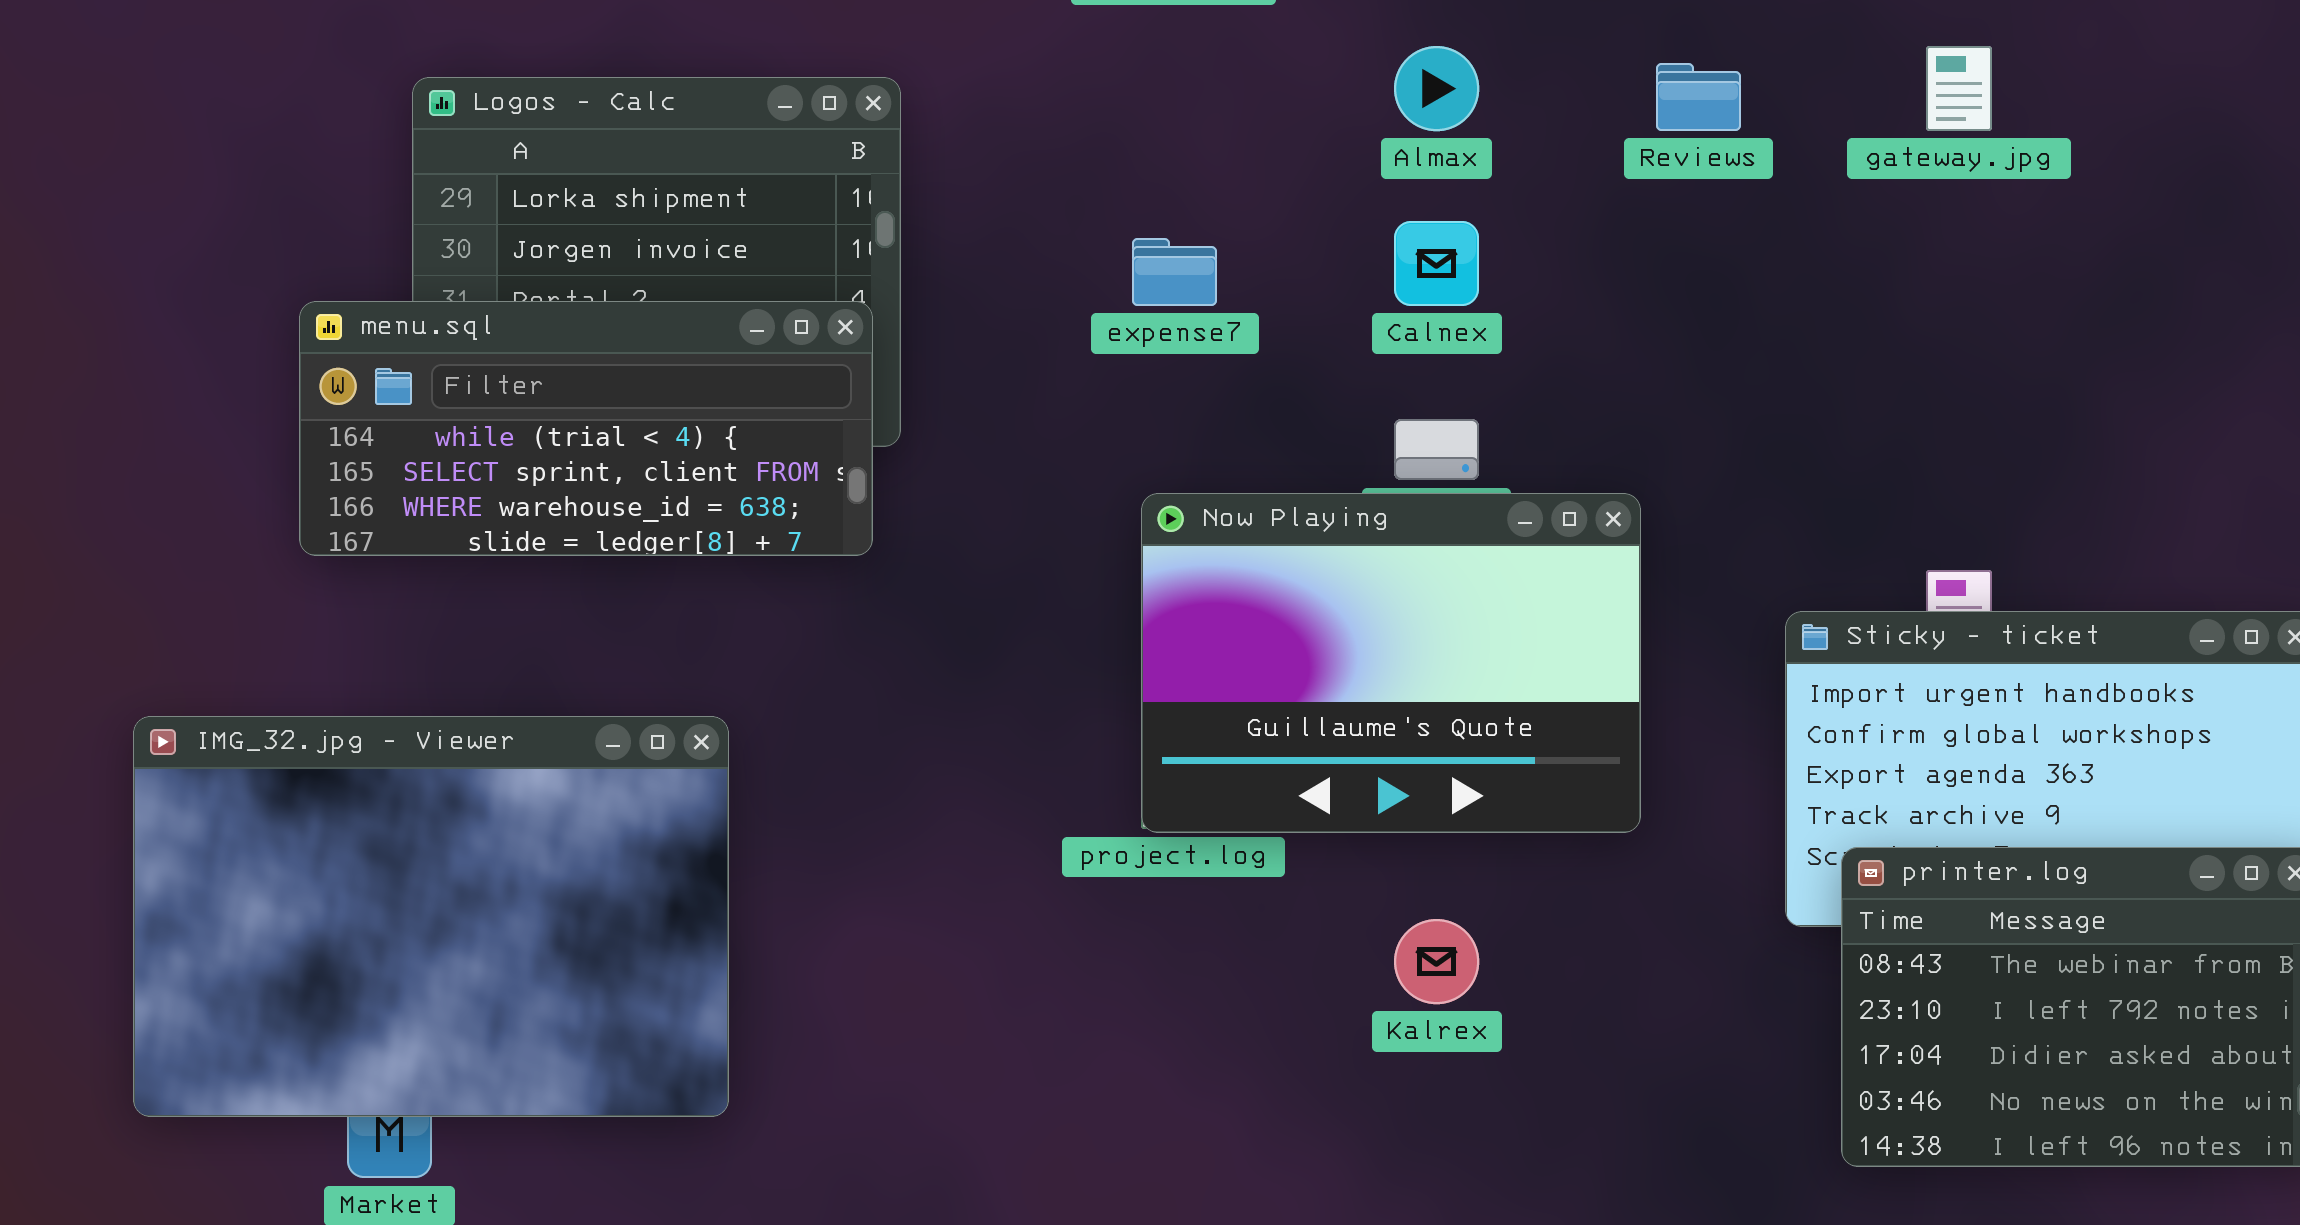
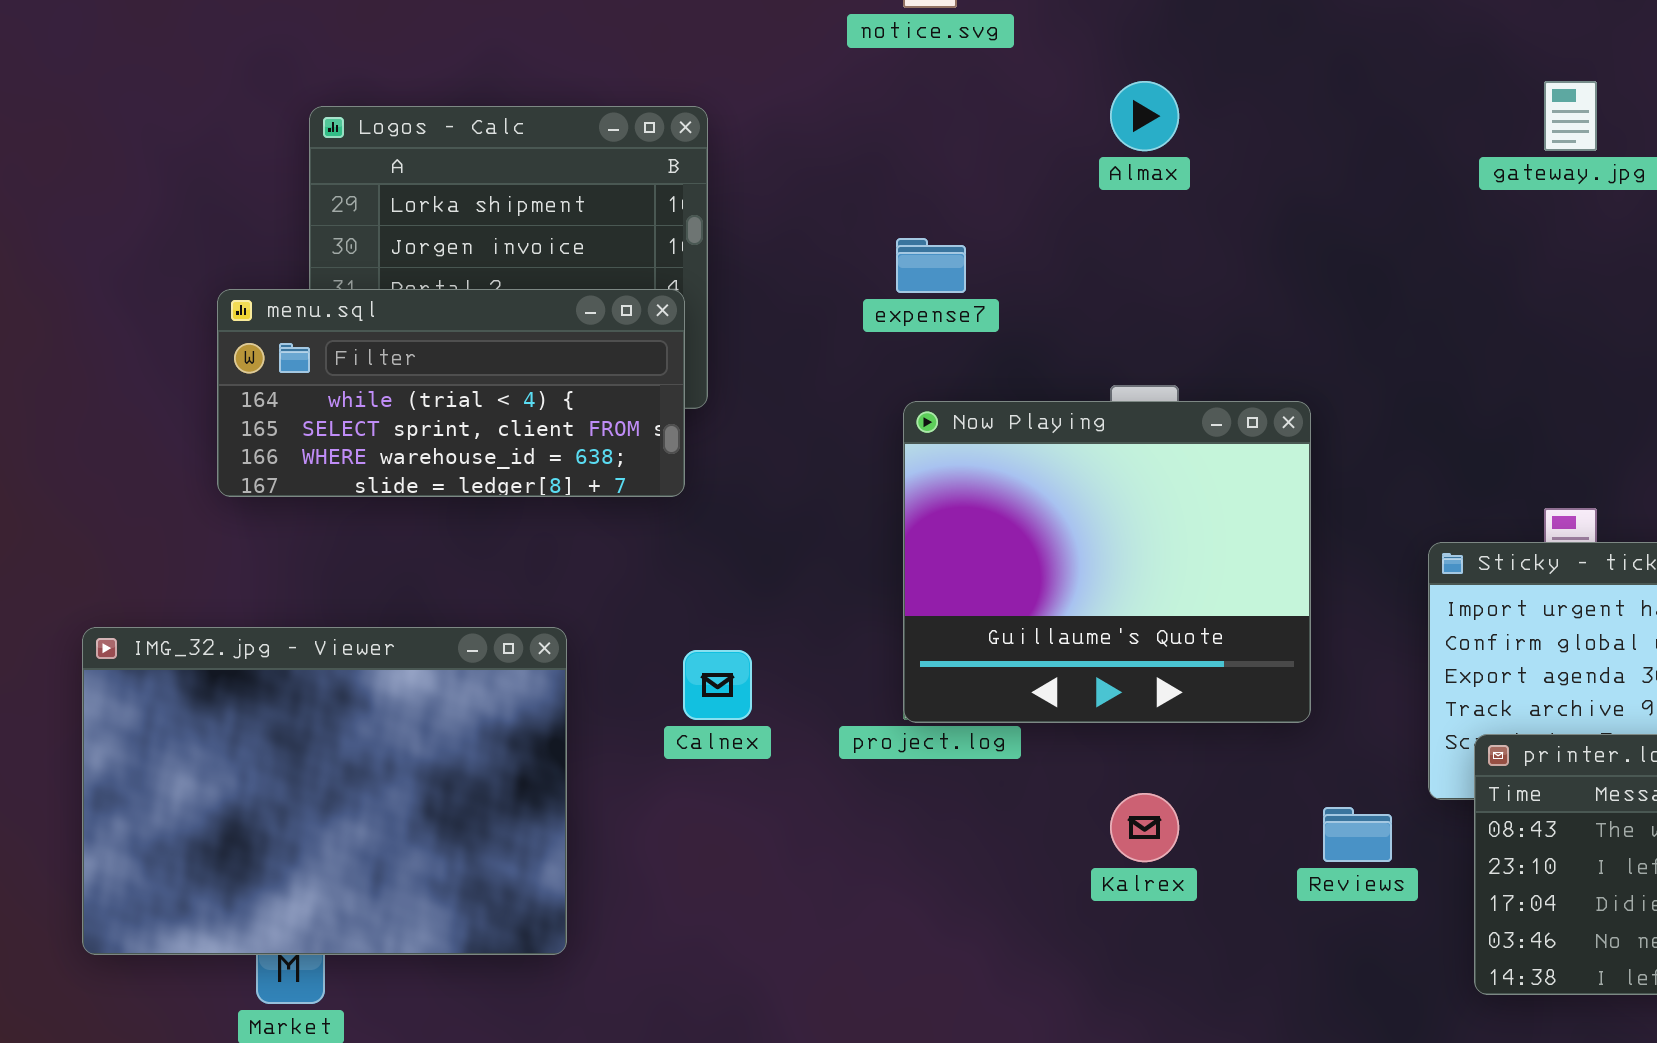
Reviews: [1656,63,1741,131] -> [1323,807,1392,862], moved
Calnex: [1394,221,1479,306] -> [683,650,752,720], moved
Now Playing: [1141,493,1641,833] -> [903,401,1311,723], resized

